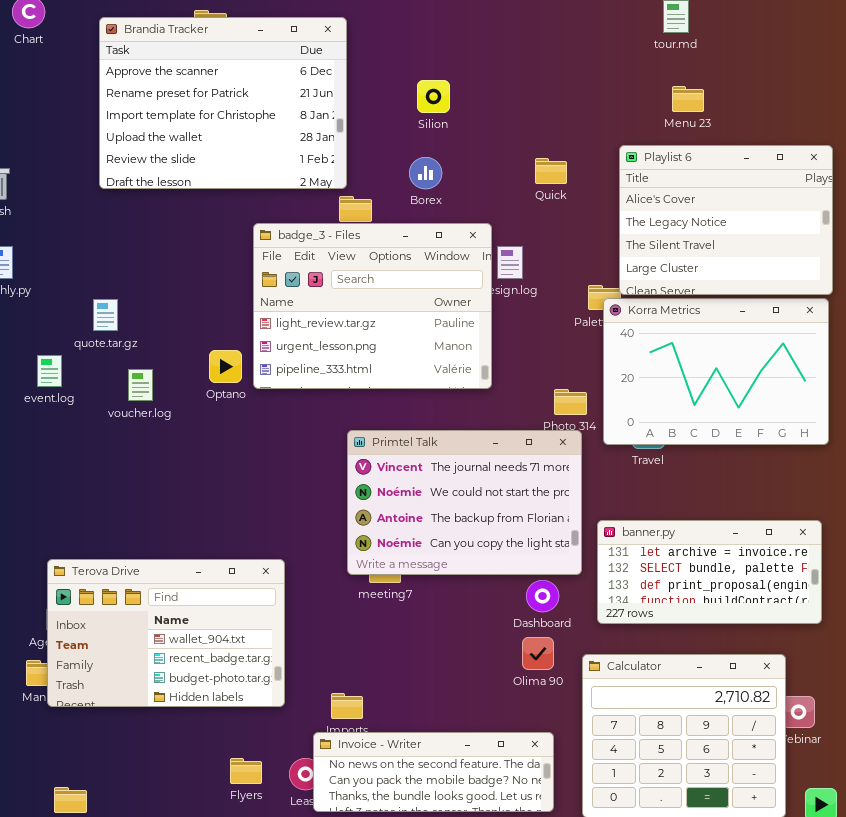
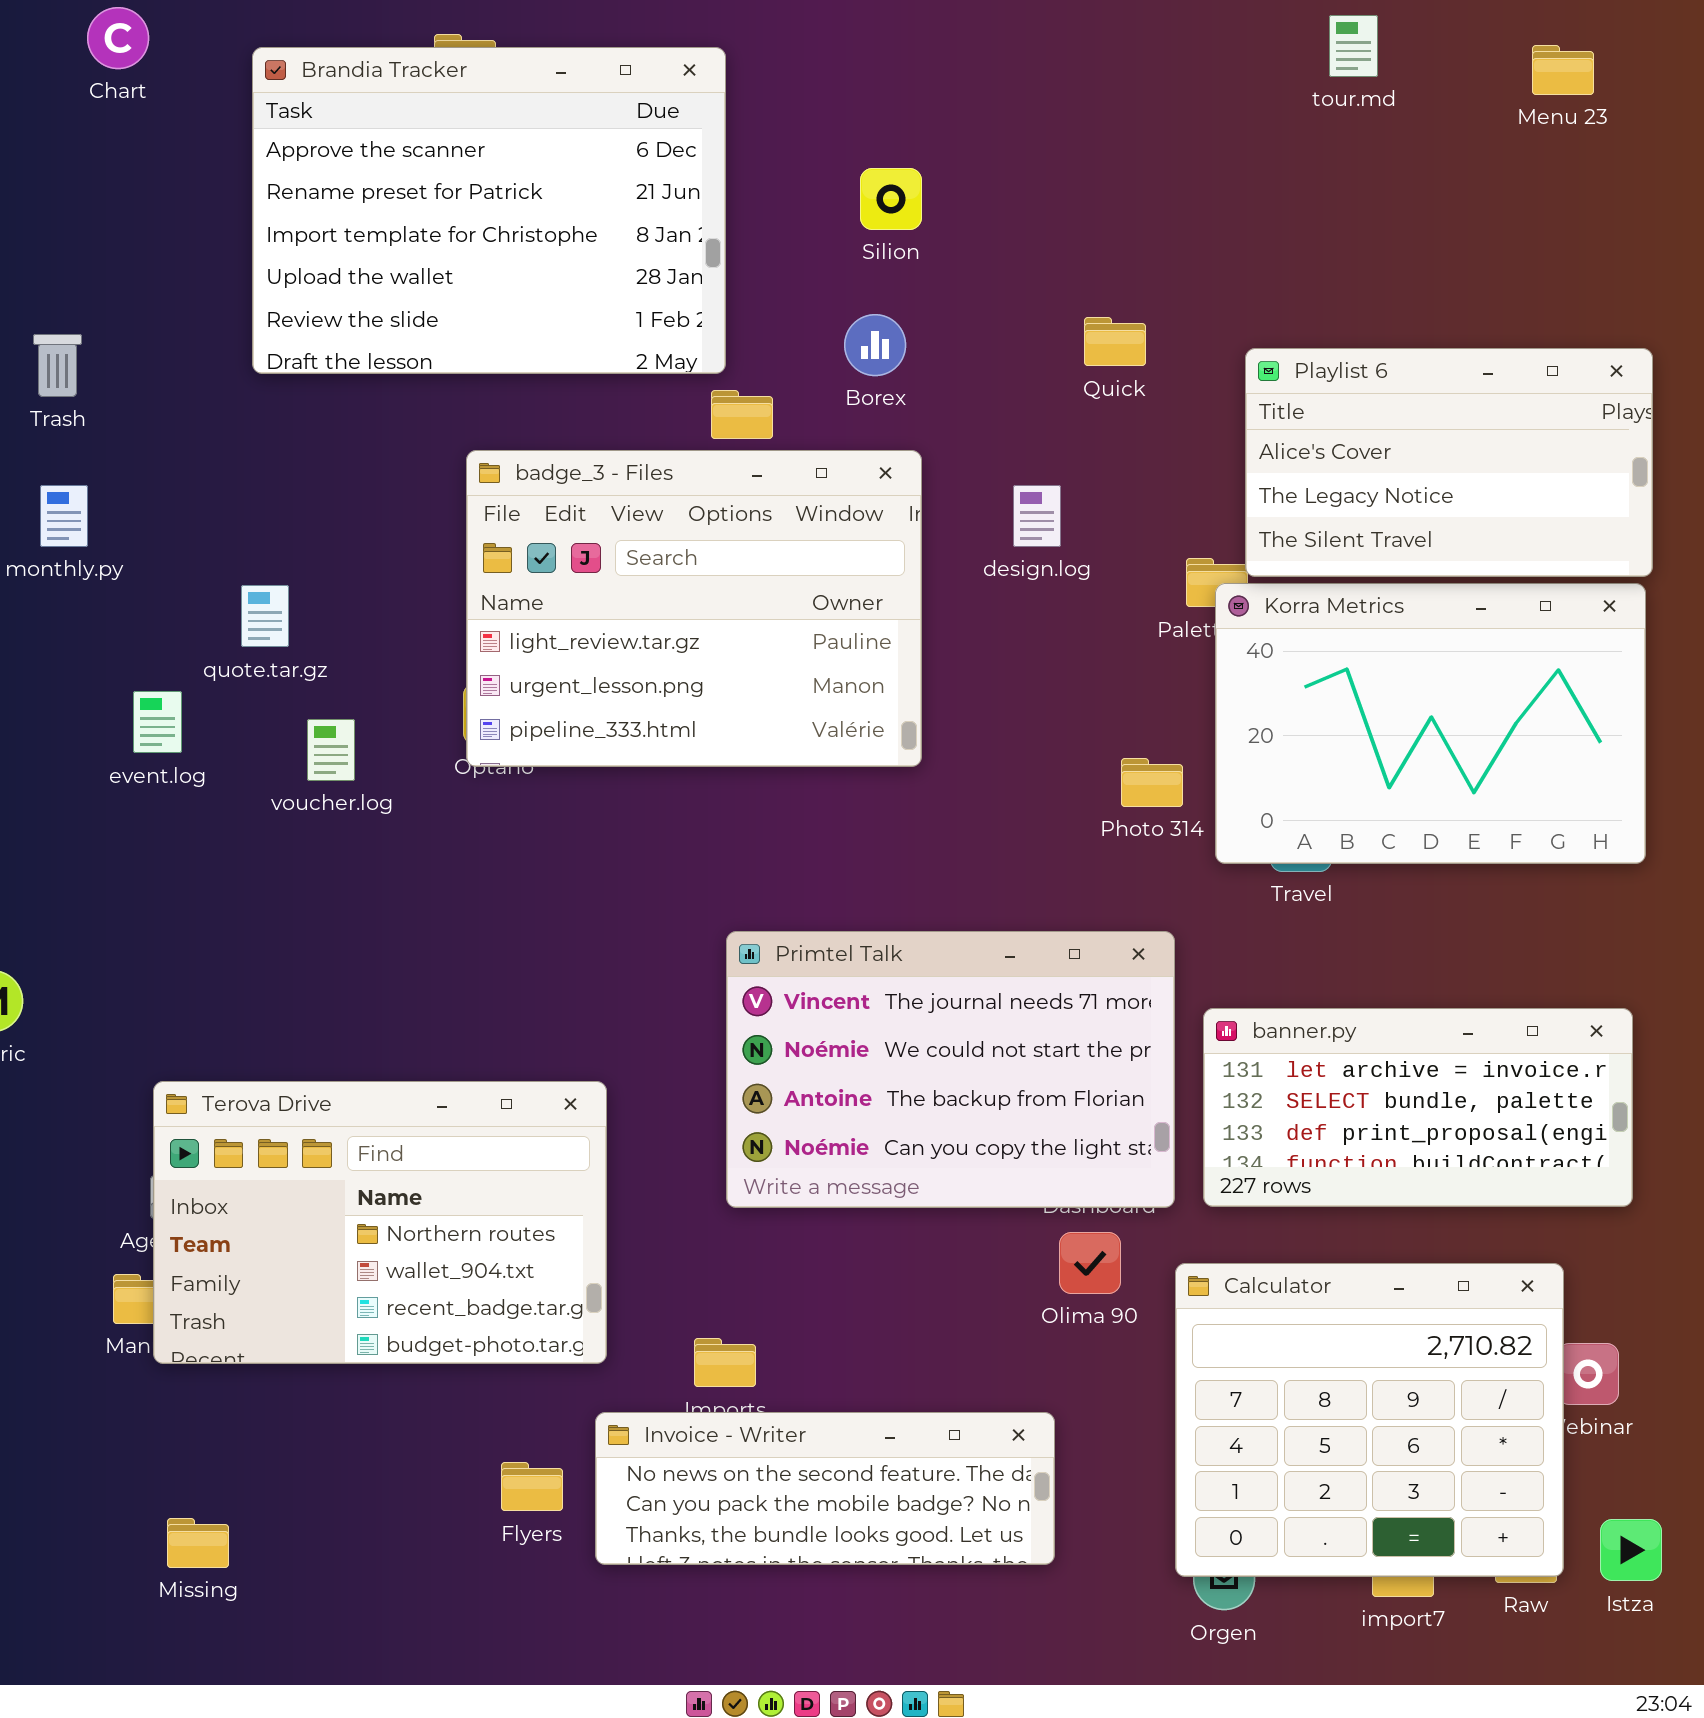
Menu 23: [672,86,704,112] -> [1532,45,1594,95], moved
Playlist 6: [619,145,833,295] -> [1245,348,1653,577], resized
badge_3 - Files: [253,223,492,389] -> [466,450,922,767], moved
Primtel Talk: [347,430,582,575] -> [726,931,1175,1208], moved
Terova Drive: [47,559,285,707] -> [153,1081,607,1364], scrolled up 1 row
Invoice - Writer: [313,732,554,812] -> [595,1412,1055,1565], moved

